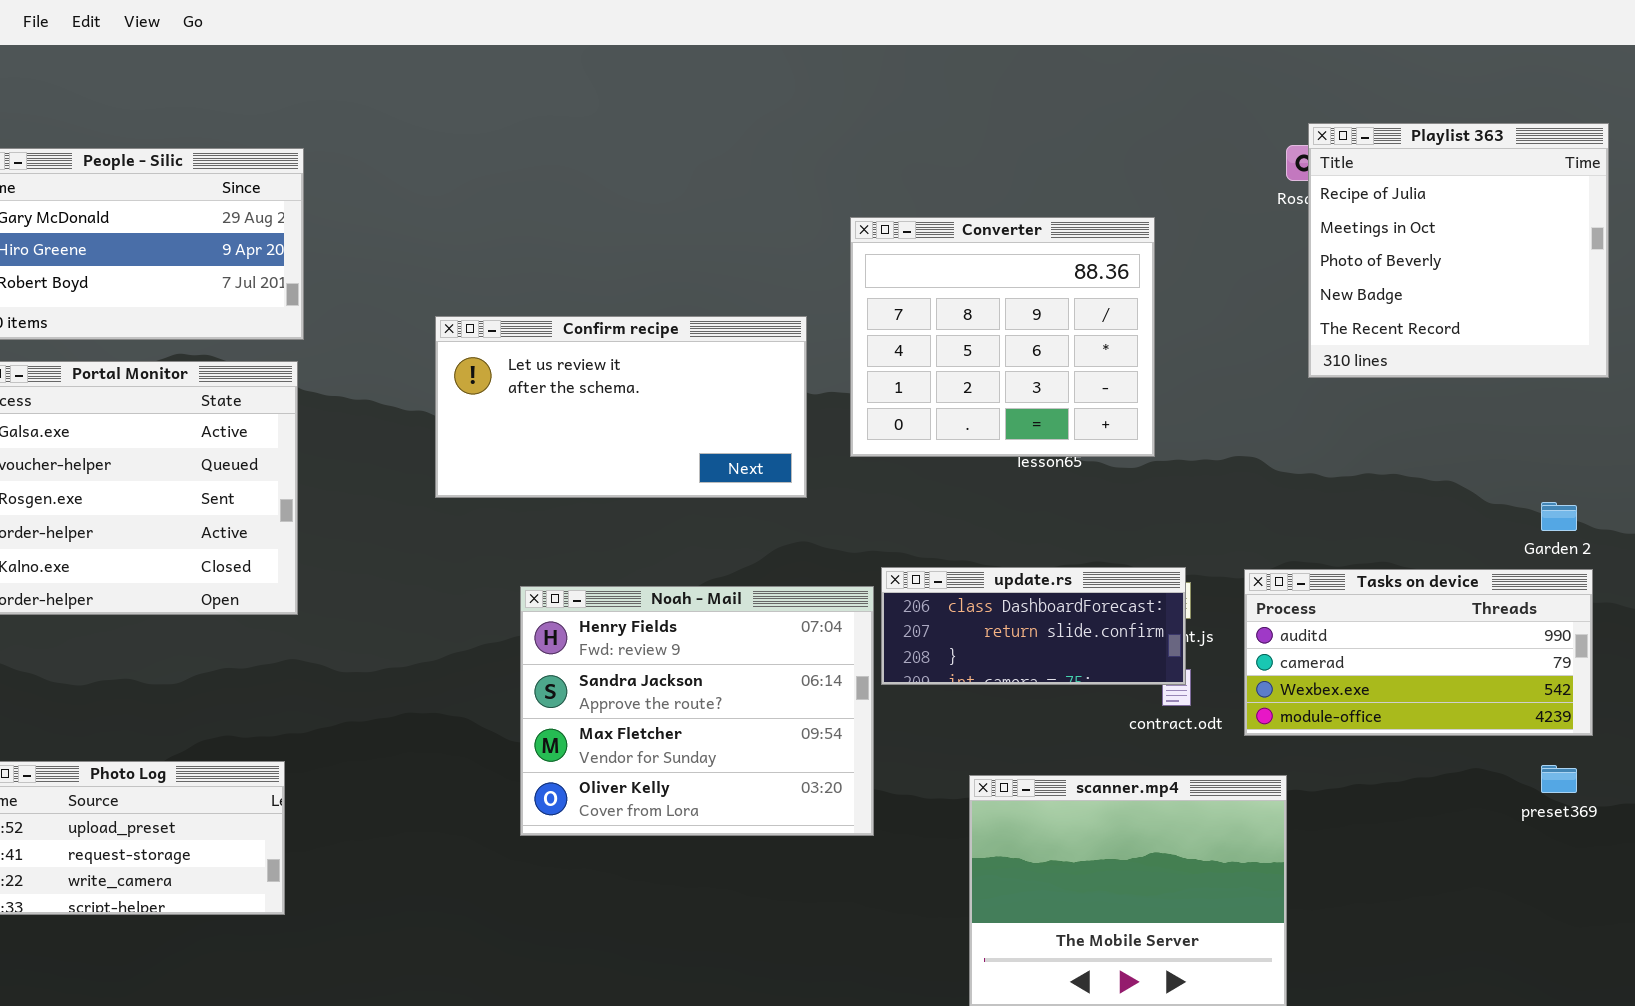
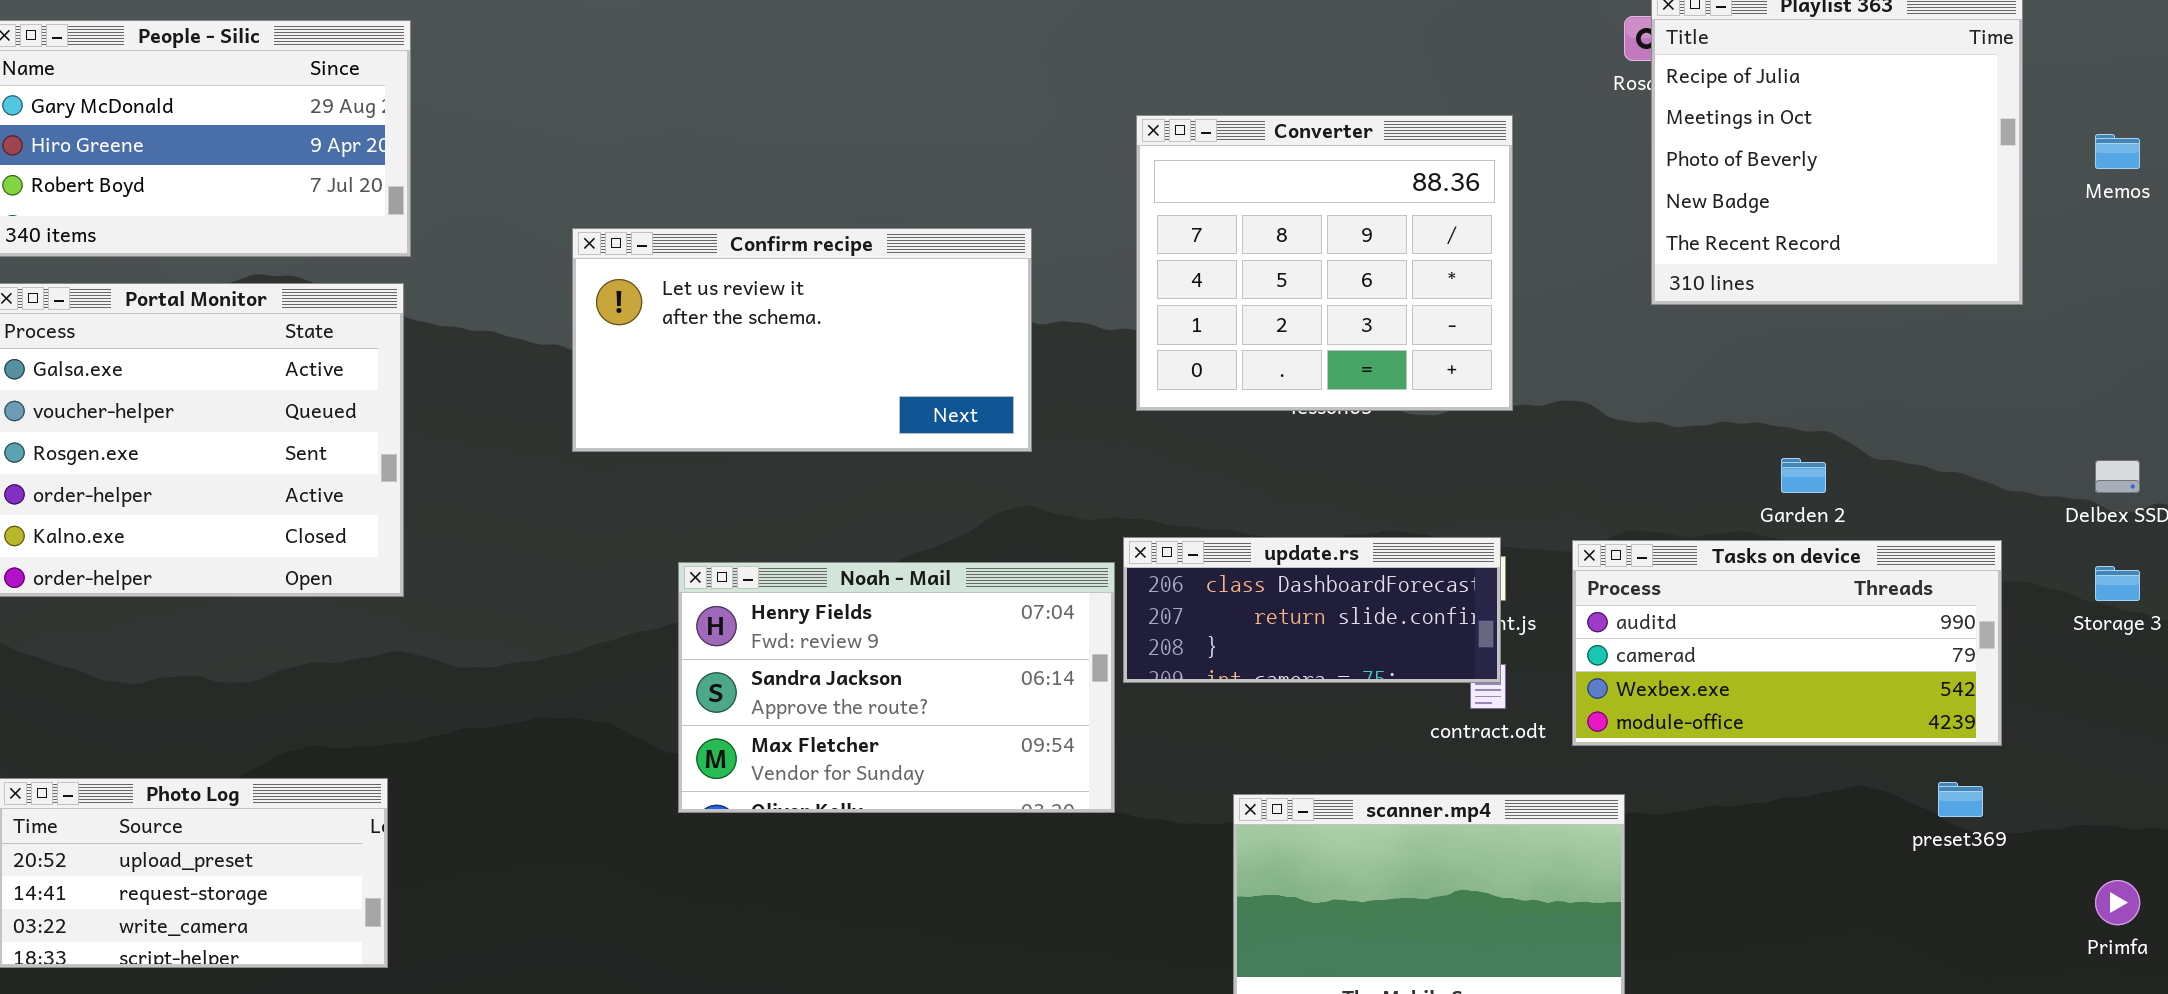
Converter: [850,217,1155,457] -> [1136,115,1513,411], moved
Garden 2: [1541,502,1577,531] -> [1781,458,1826,493], moved
Noah - Mail: [520,586,874,836] -> [678,562,1115,813], resized

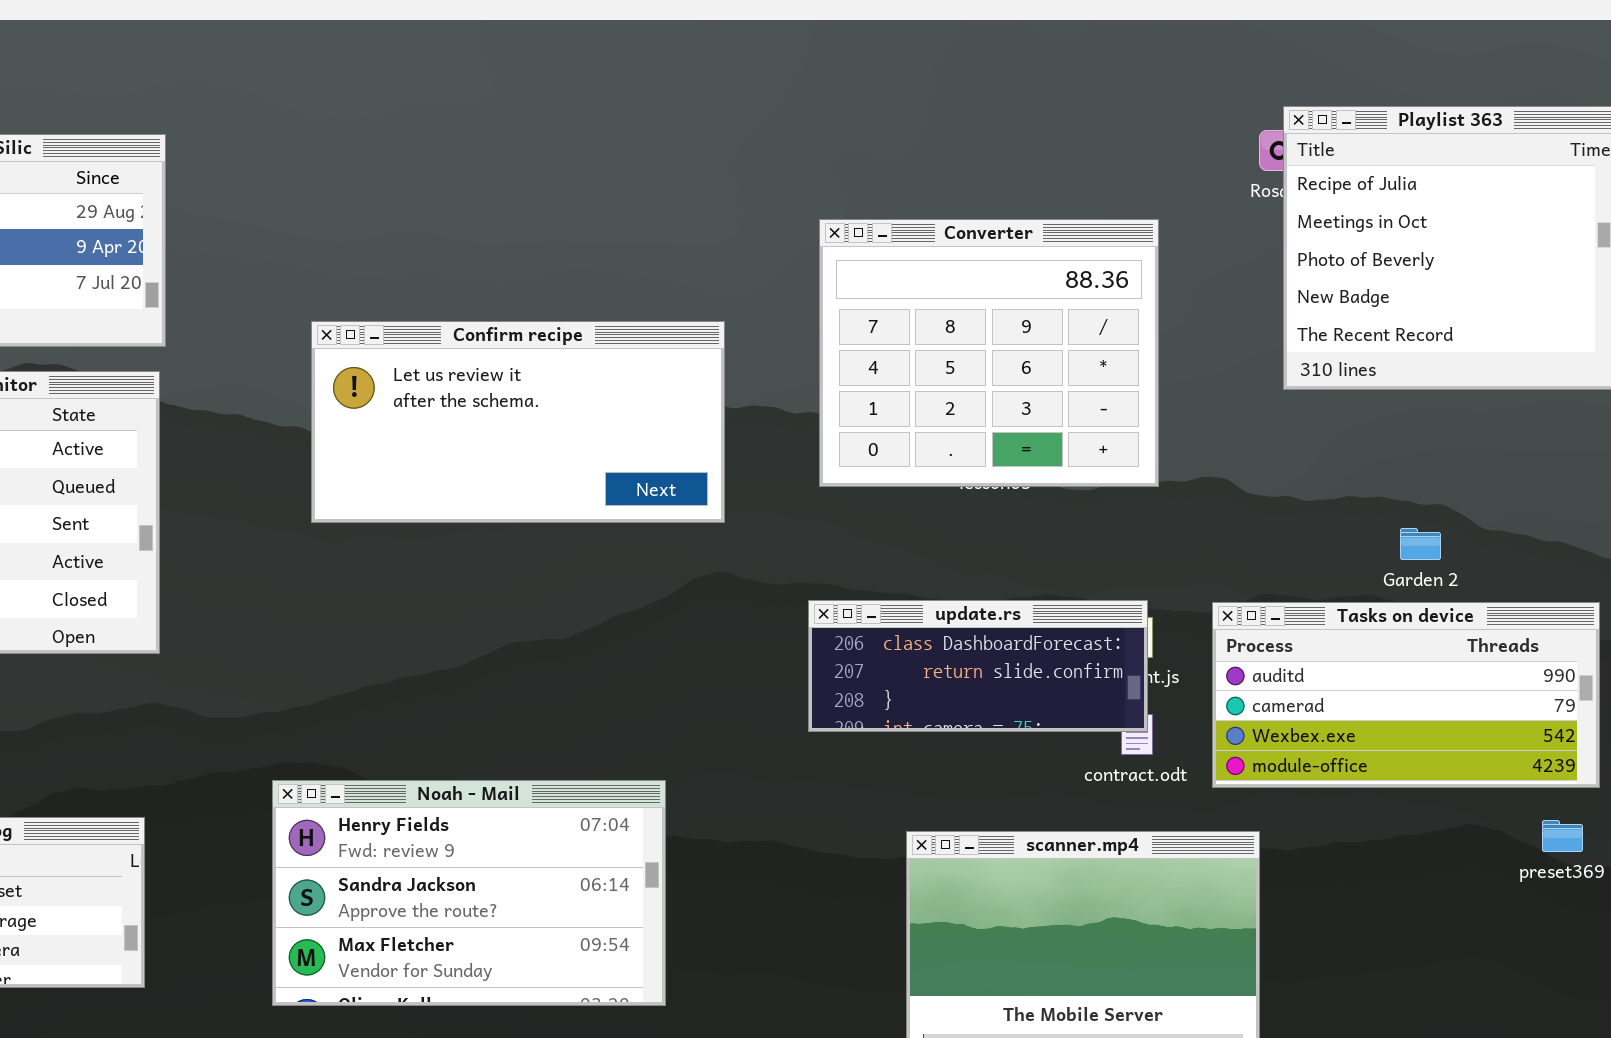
Noah - Mail: [678,562,1115,813] -> [272,780,666,1006], moved

